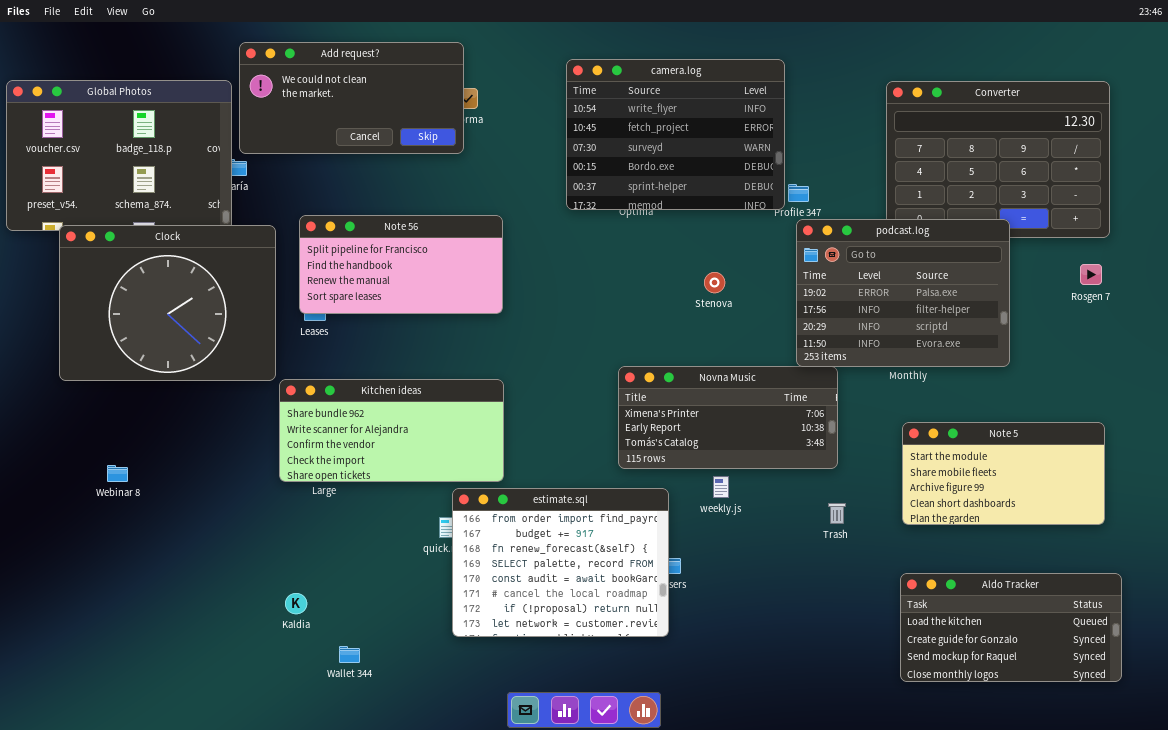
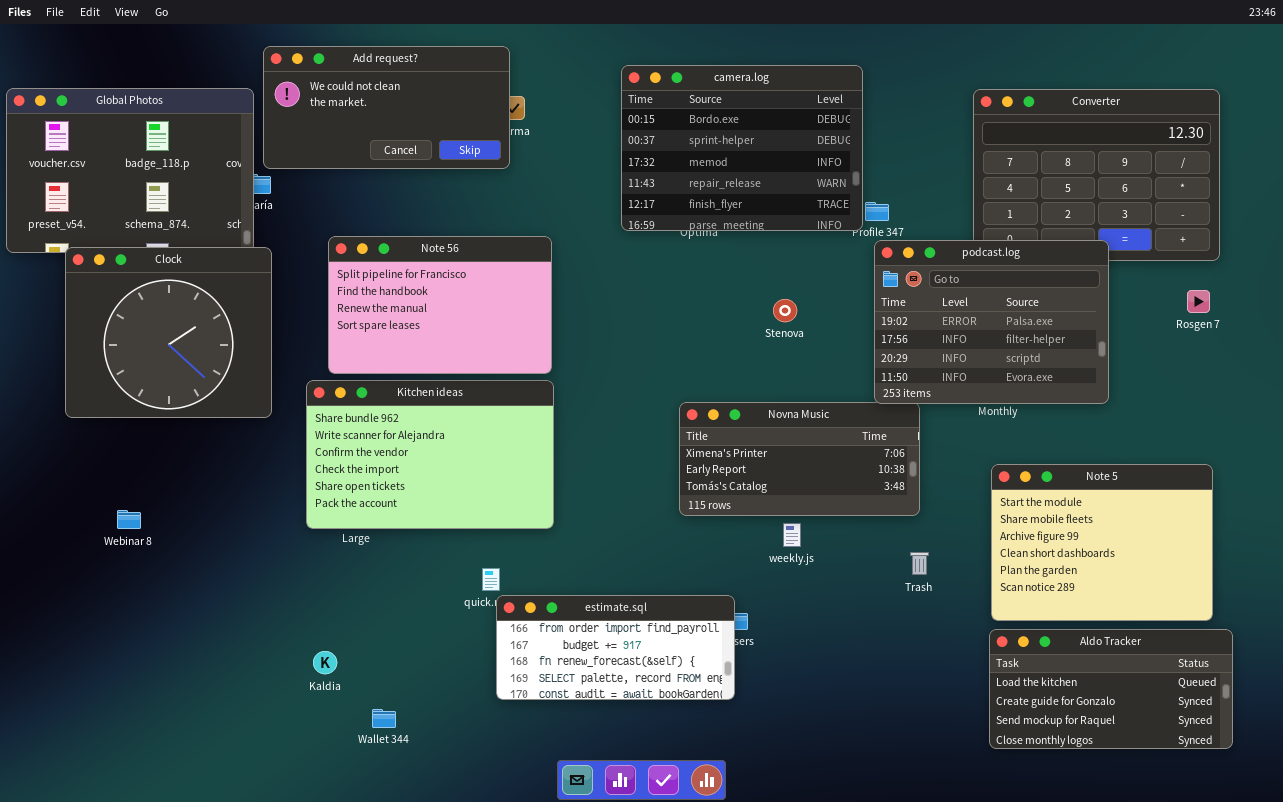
camera.log: [566,59,785,210] -> [621,65,863,231], scrolled down 3 rows
Note 56: [299,215,503,314] -> [328,236,552,374], resized
Clock: [59,225,276,381] -> [65,247,272,418], resized
Kitchen ideas: [279,379,504,482] -> [306,380,554,529], resized
Note 5: [902,422,1105,525] -> [991,464,1213,621], resized
estimate.sql: [452,488,669,637] -> [496,595,735,700], resized

